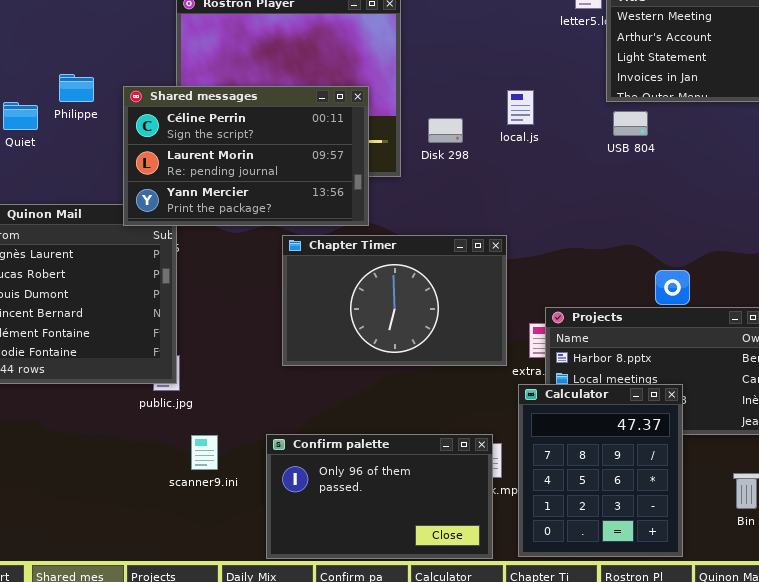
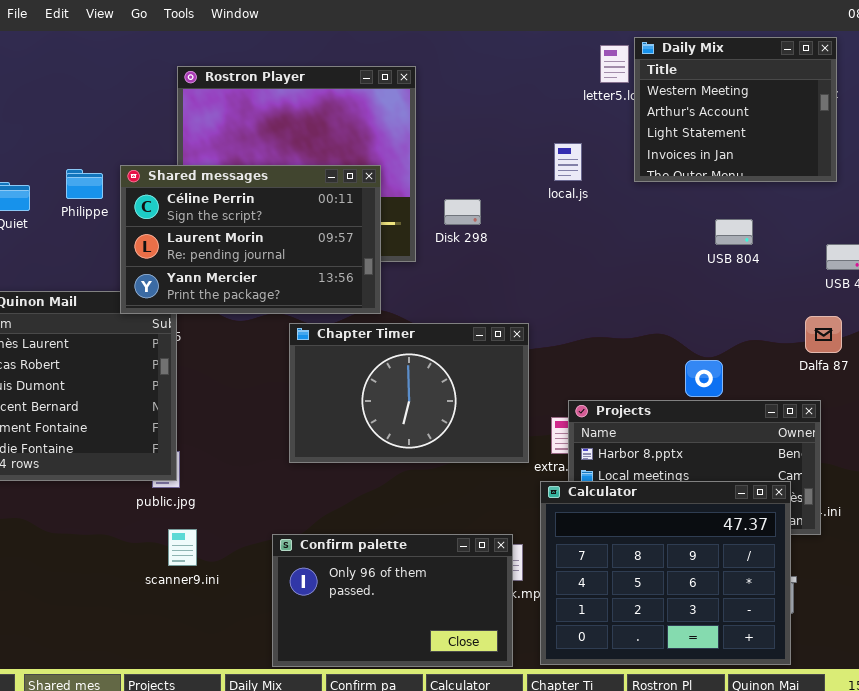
Philippe: [59,74,94,102] -> [66,169,103,199], moved
local.js: [507,90,534,125] -> [554,143,582,181], moved
USB 804: [613,111,648,136] -> [715,219,753,245], moved
Calculator: [518,384,683,557] -> [540,481,791,665], resized
scanner9.ini: [191,435,218,470] -> [168,529,197,566], moved

